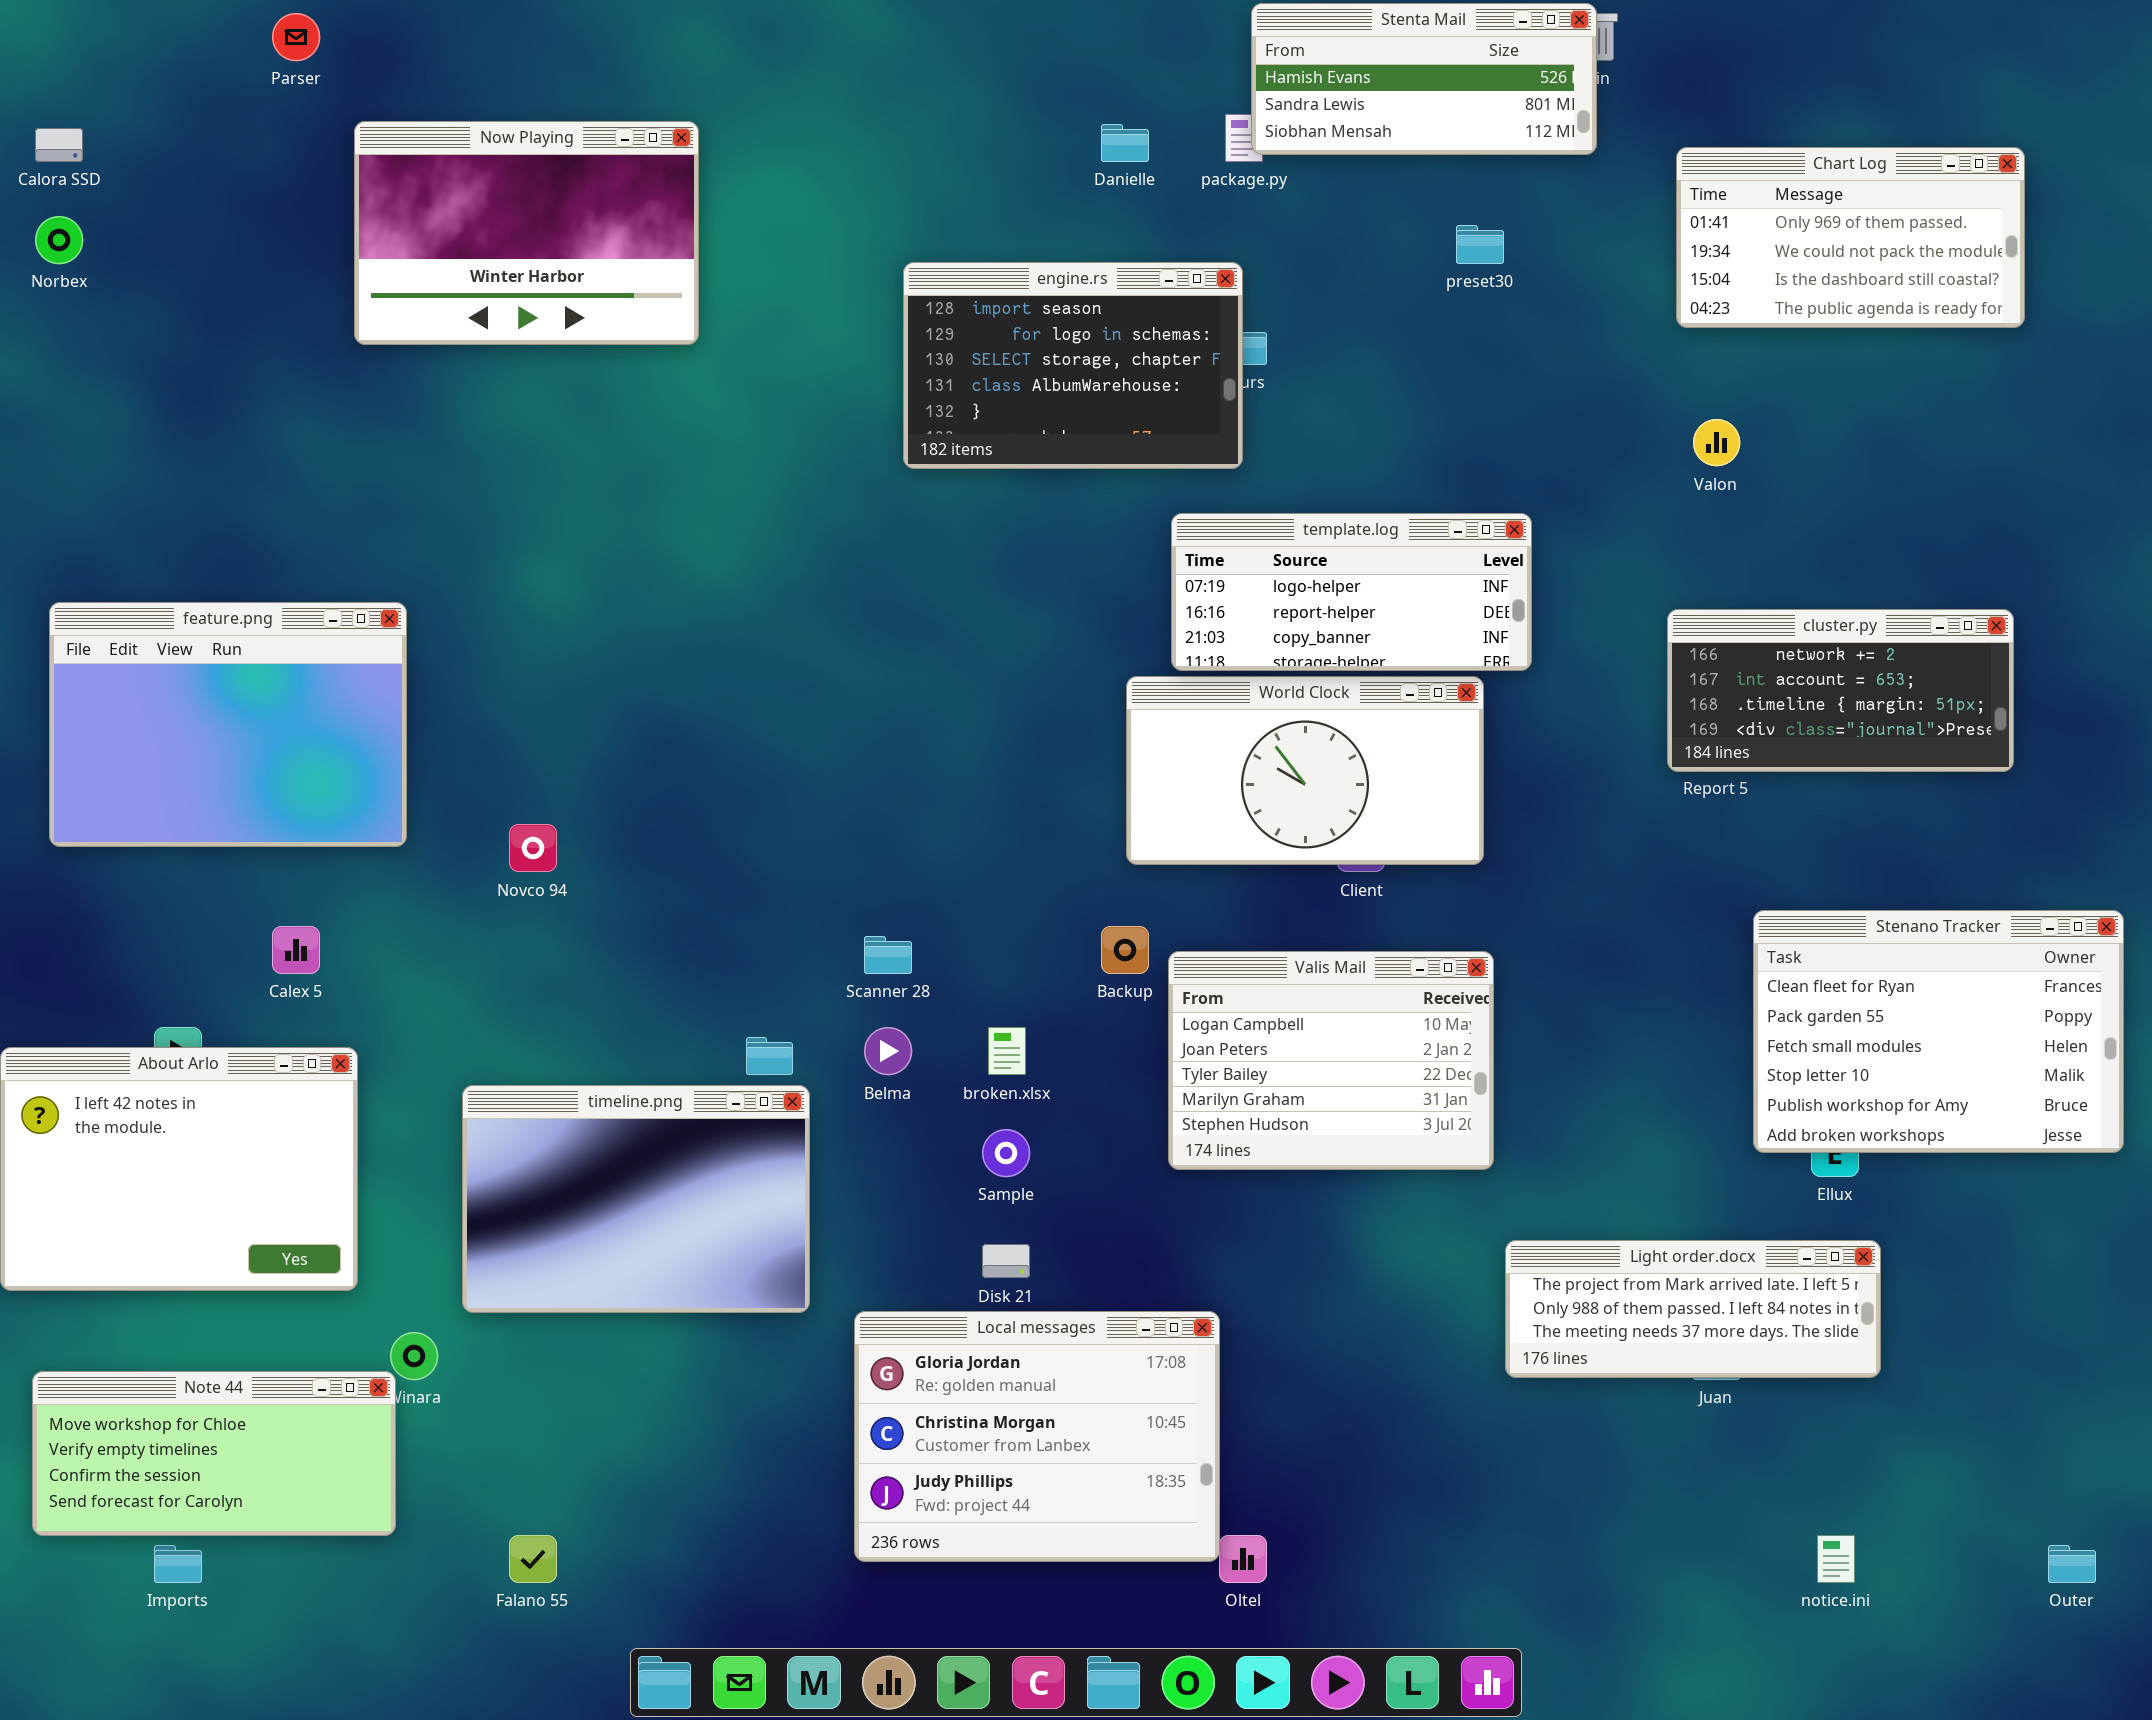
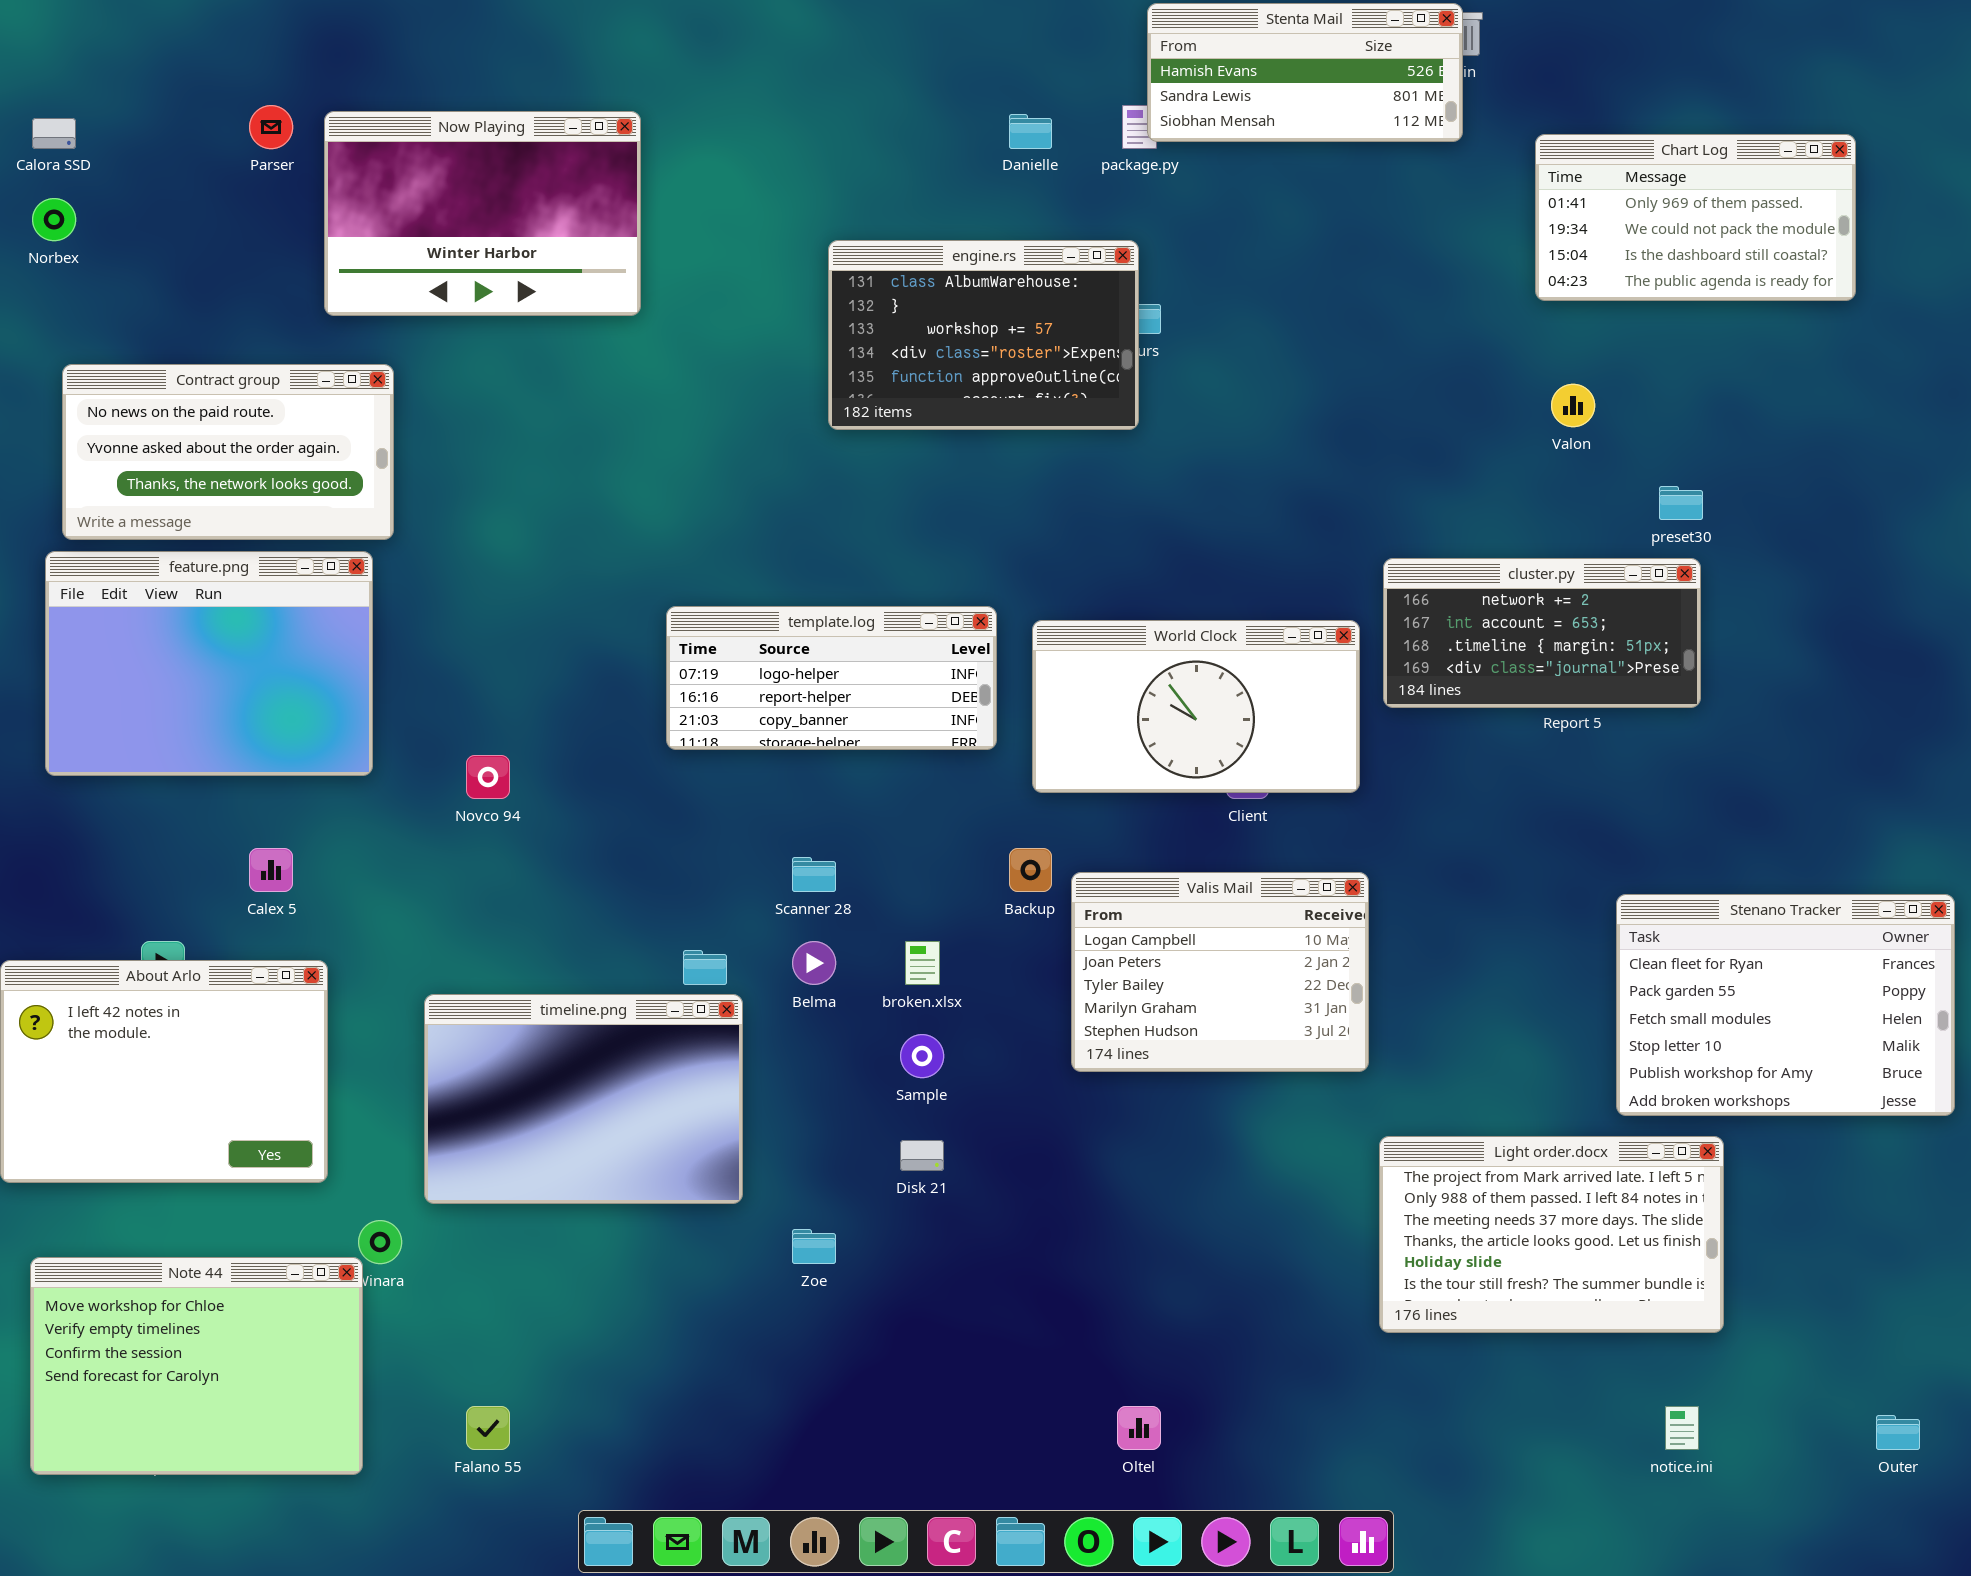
Parser: [272,13,320,61] -> [249,105,293,149], moved
preset30: [1456,225,1504,264] -> [1659,486,1703,520], moved
engine.rs: [903,262,1243,469] -> [828,240,1139,430], scrolled down 3 rows
Contract group: none -> [62,364,394,540], opened
template.log: [1171,513,1532,671] -> [666,606,997,750], moved
cluster.py: [1667,609,2014,772] -> [1383,558,1701,708], moved
Stenano Tracker: [1753,910,2124,1153] -> [1616,894,1955,1116], moved
Light order.docx: [1505,1240,1881,1378] -> [1379,1136,1724,1333], resized
Local messages: [854,1311,1220,1562] -> none, closed
Note 44: [32,1371,396,1536] -> [30,1257,363,1475], resized

